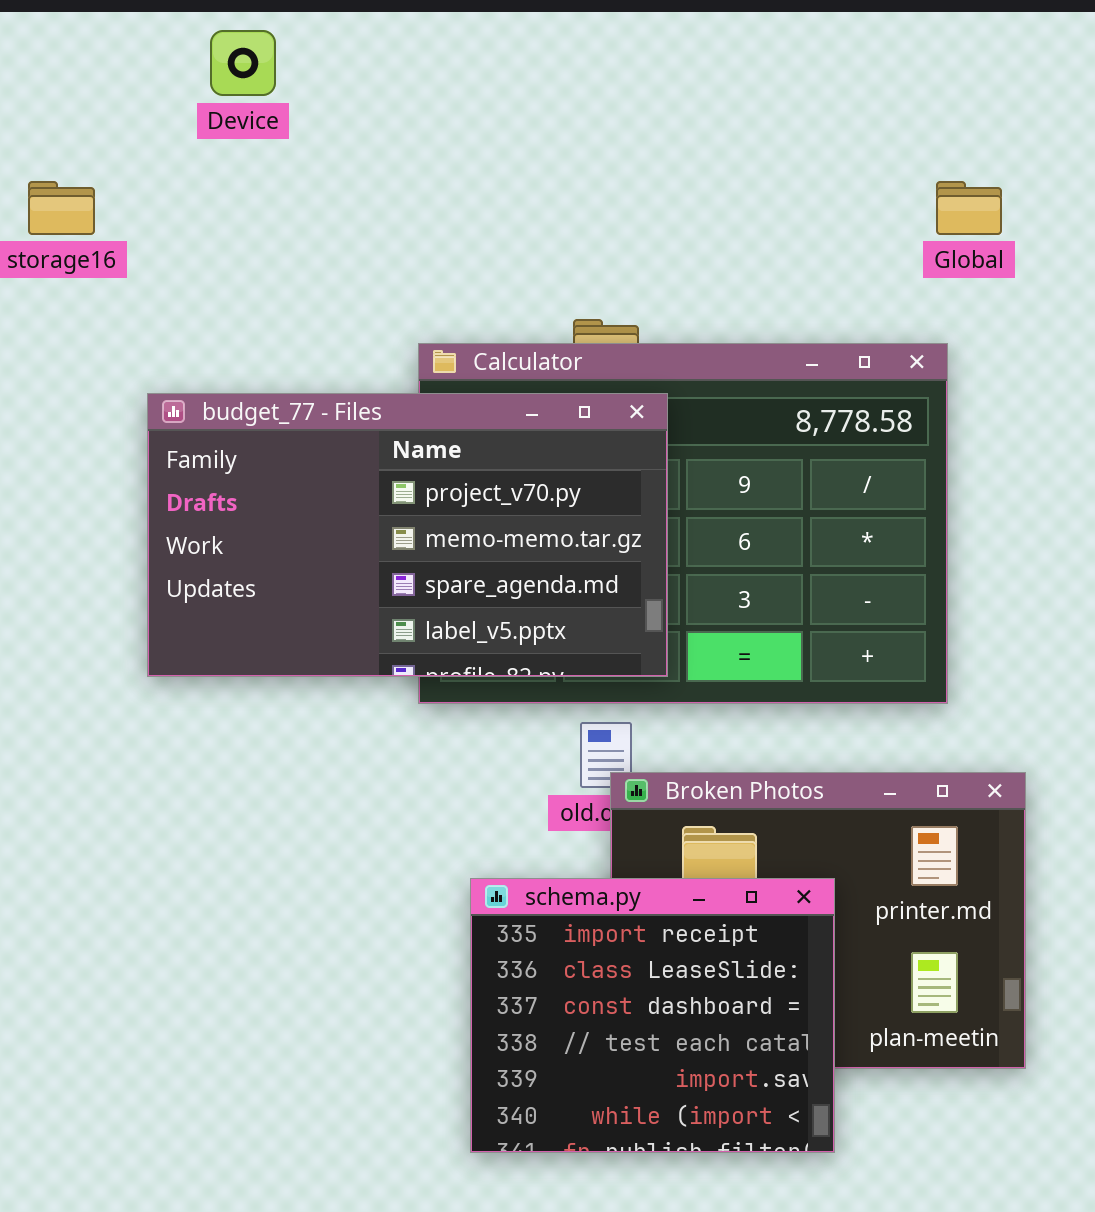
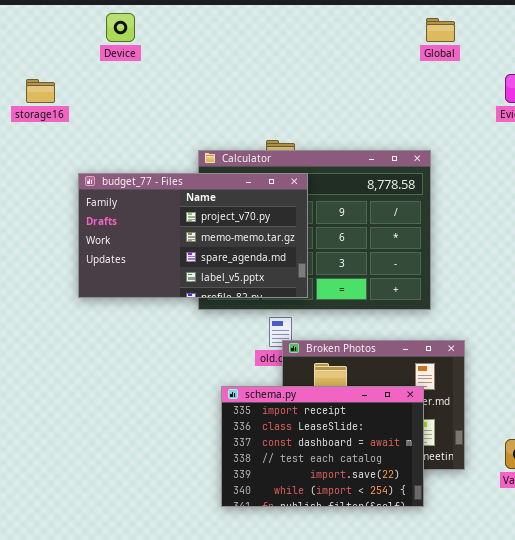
Global: [936,181,1002,235] -> [426,18,455,42], moved
schema.py: [470,878,835,1153] -> [221,386,424,507], resized

